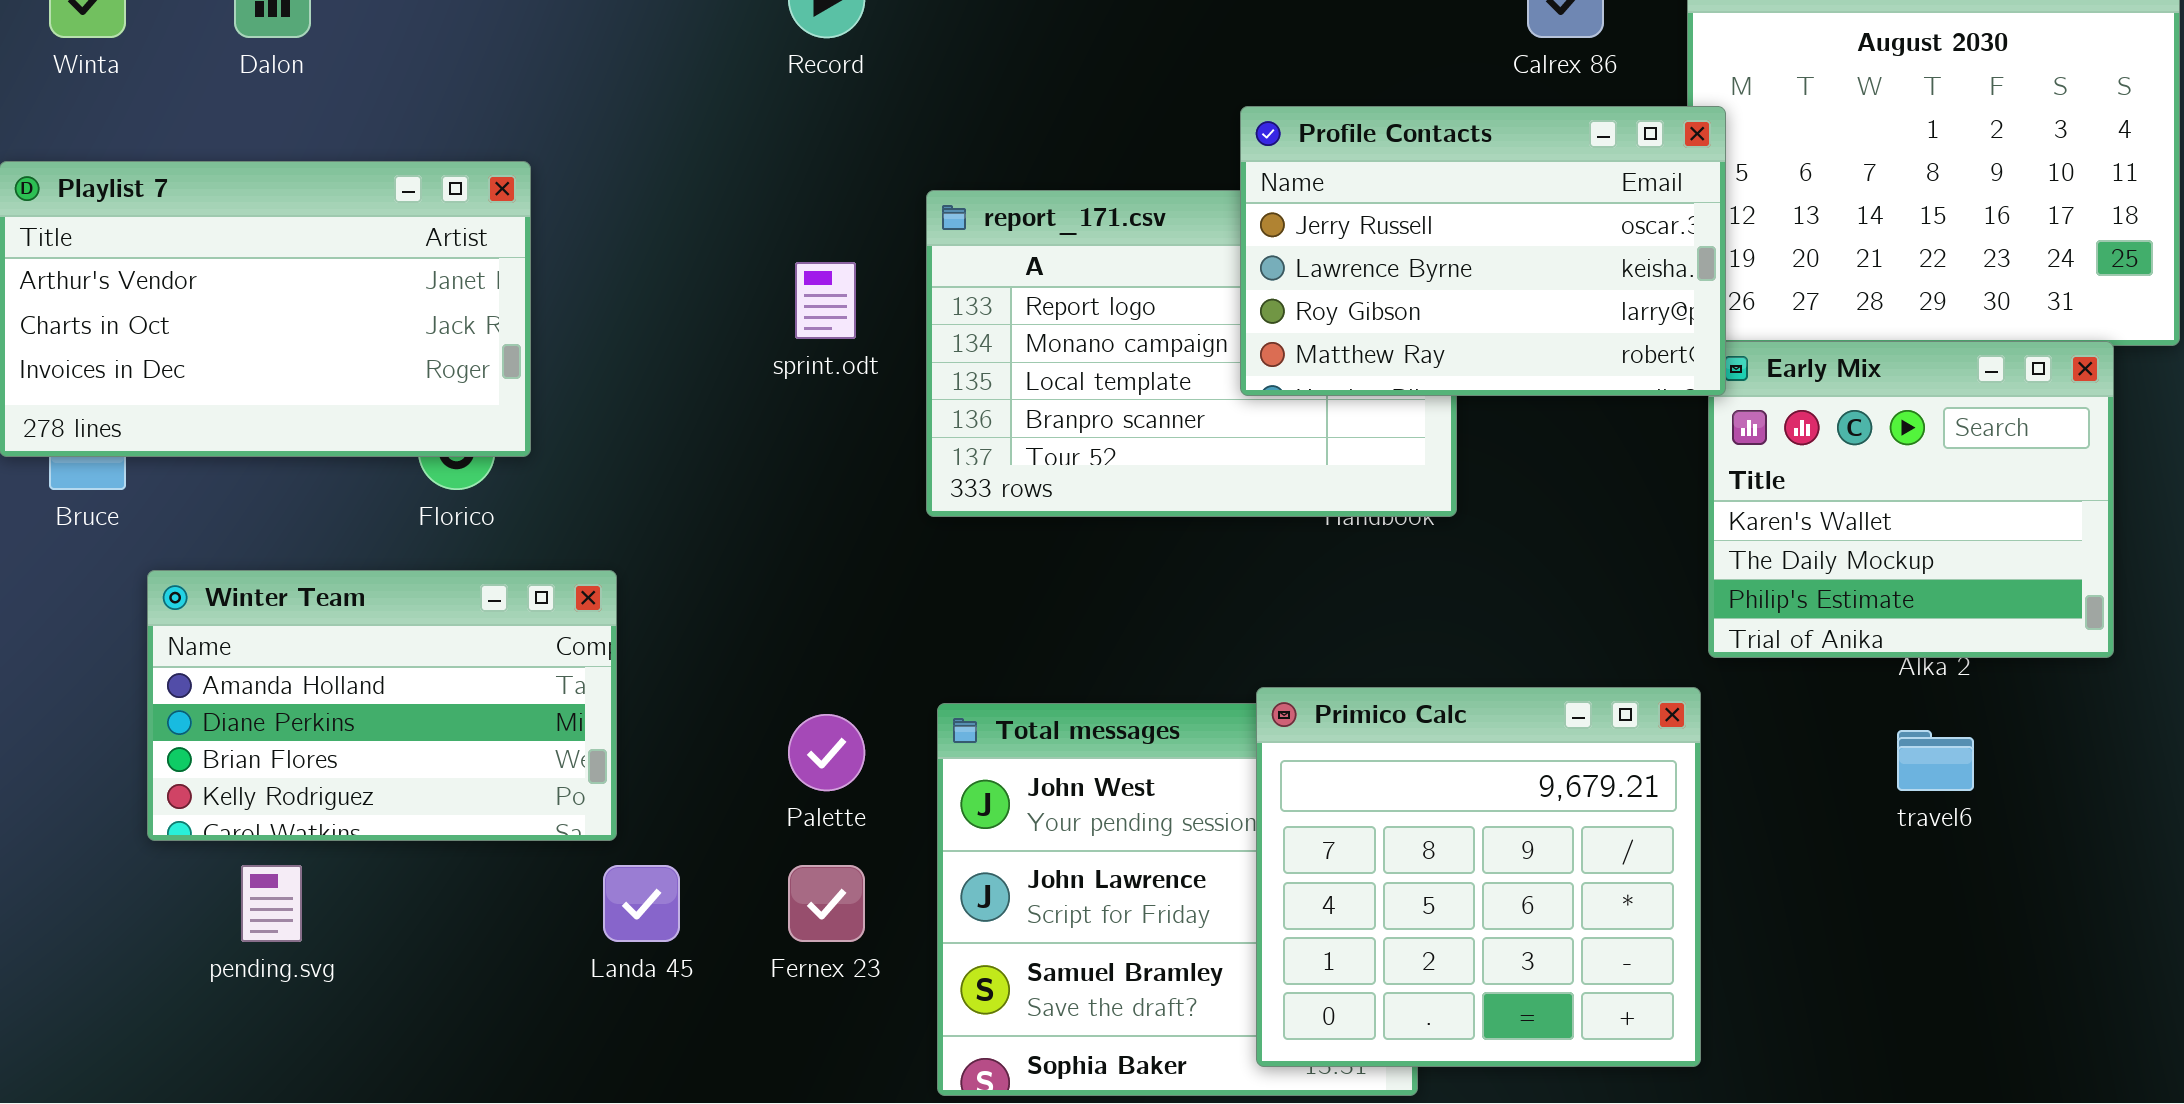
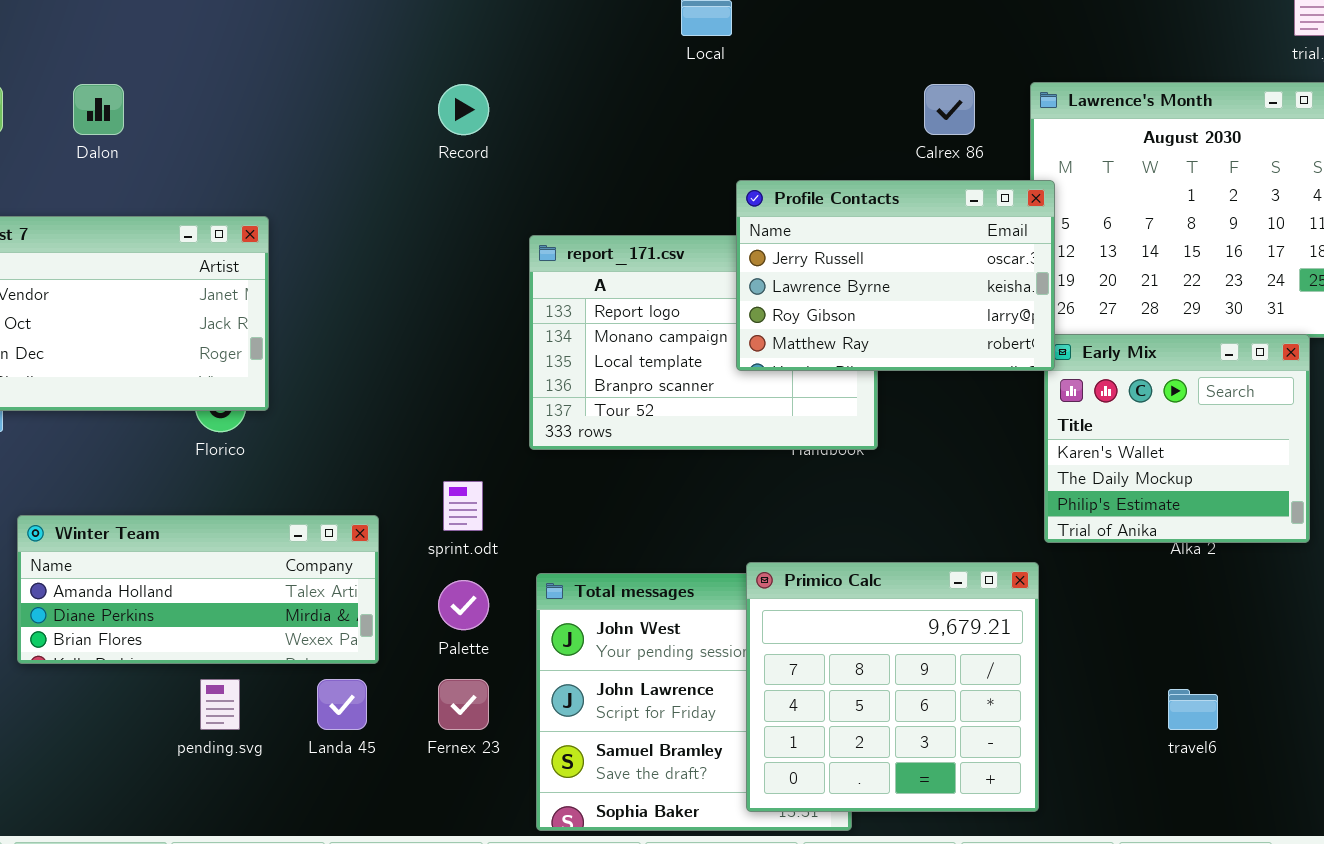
sprint.odt: [795,262,856,339] -> [443,481,483,531], moved
Winter Team: [147,570,617,841] -> [17,515,379,664], resized
travel6: [1897,730,1974,791] -> [1168,689,1218,730], moved
pending.svg: [241,865,302,942] -> [200,679,240,730], moved

